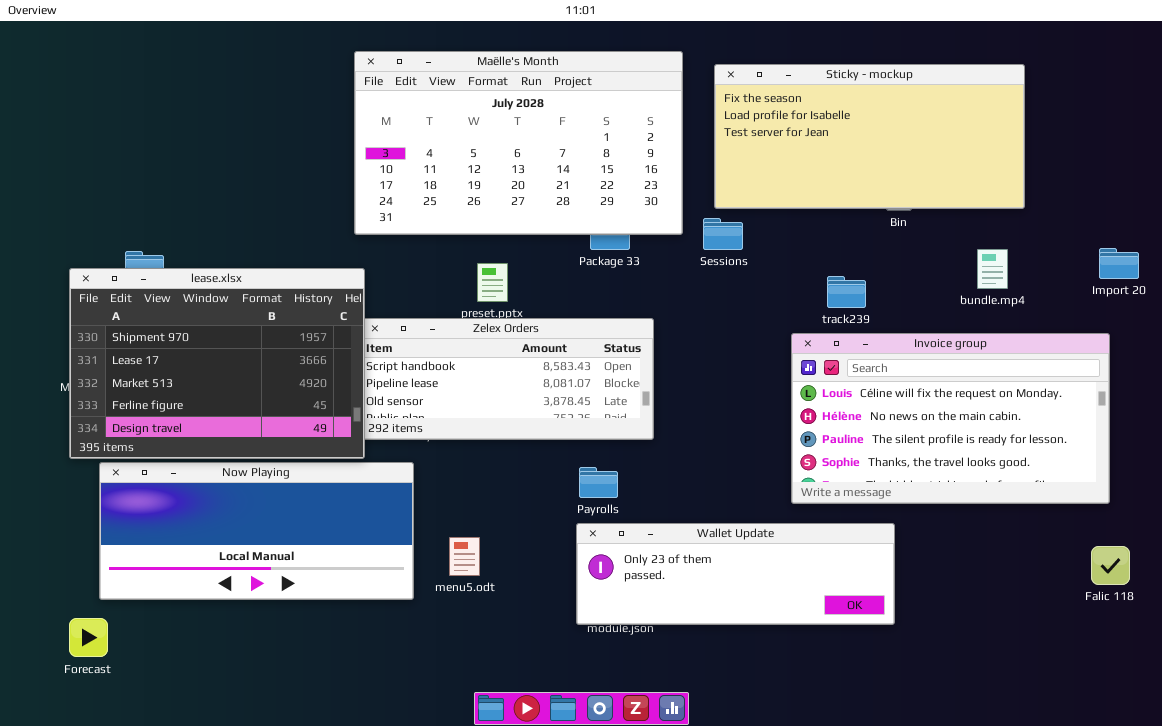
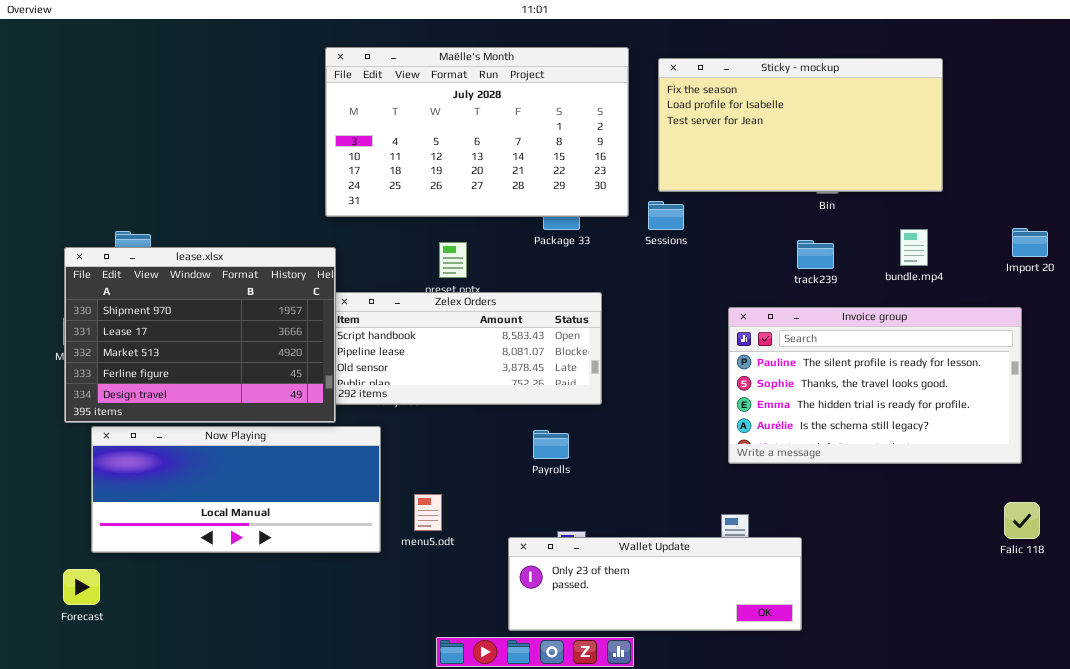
track239: [827,276,866,308] -> [797,240,834,269], moved
Invoice group: [791,333,1110,504] -> [728,307,1022,464], scrolled down 2 rows
Wallet Update: [576,523,895,625] -> [508,537,802,631], moved

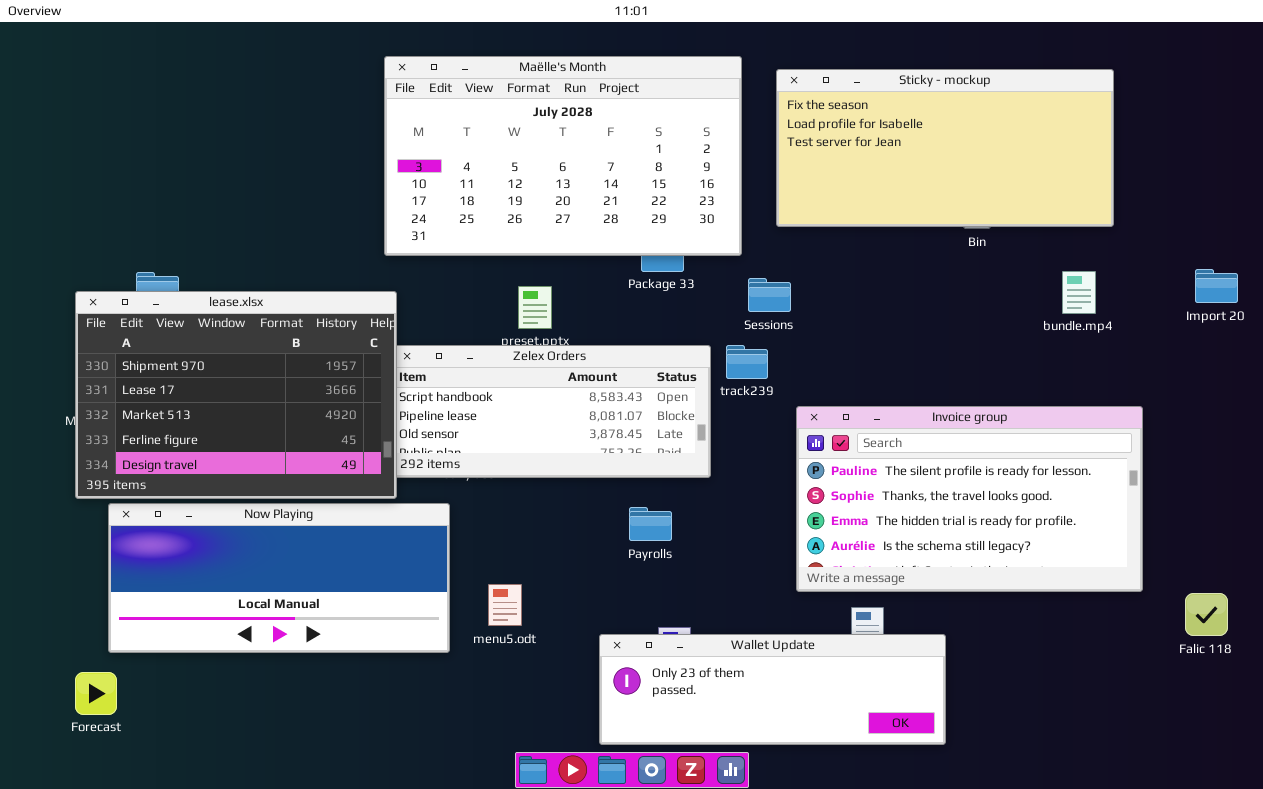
Sessions: [648,201,684,230] -> [748,278,791,312], moved
track239: [797,240,834,269] -> [726,345,768,379], moved
Invoice group: [728,307,1022,464] -> [796,406,1143,592], moved

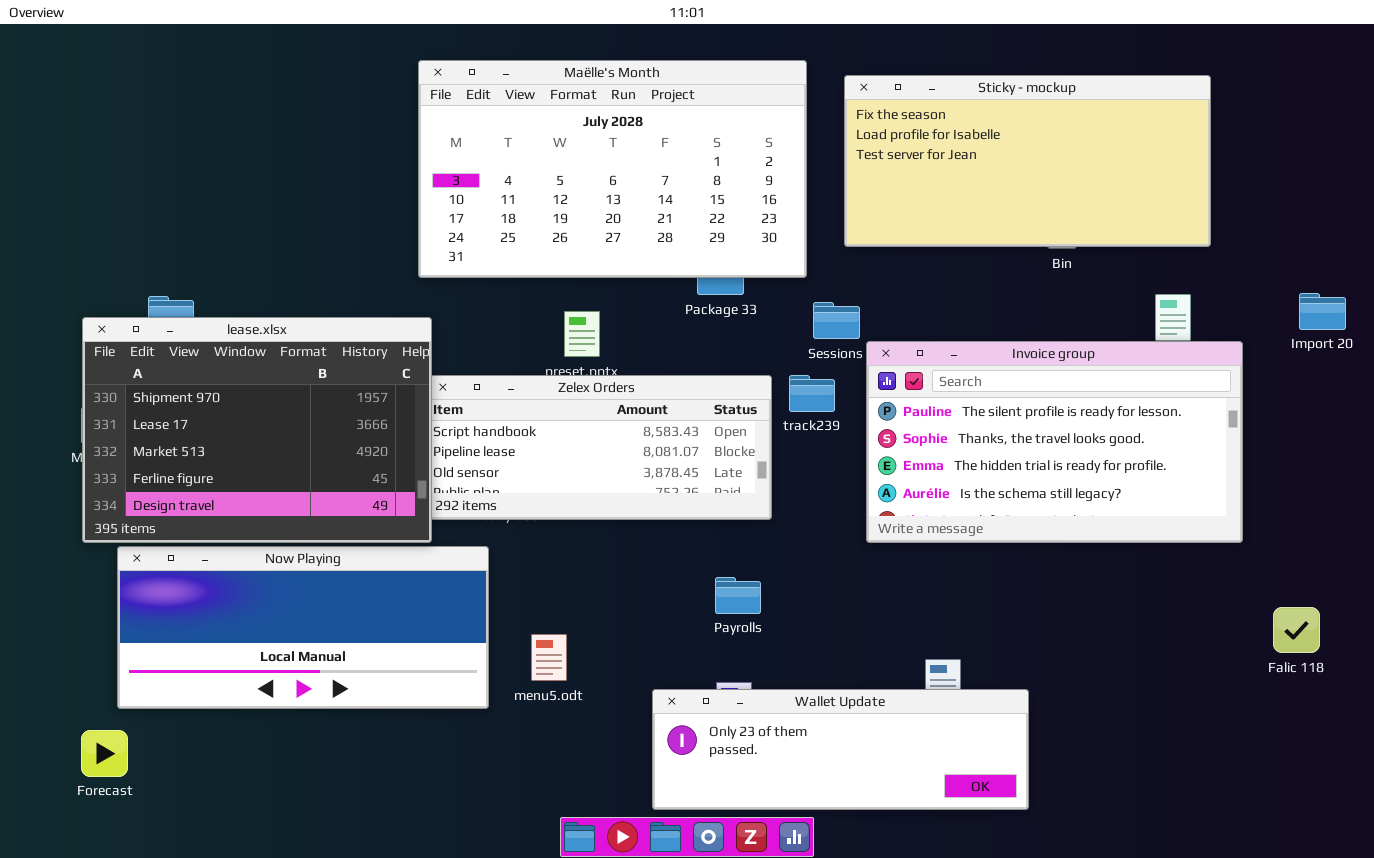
Invoice group: [796,406,1143,592] -> [866,341,1243,543], moved
Payrolls: [629,507,672,541] -> [715,577,761,614], moved
Falic 118: [1185,593,1228,636] -> [1273,607,1320,653], moved

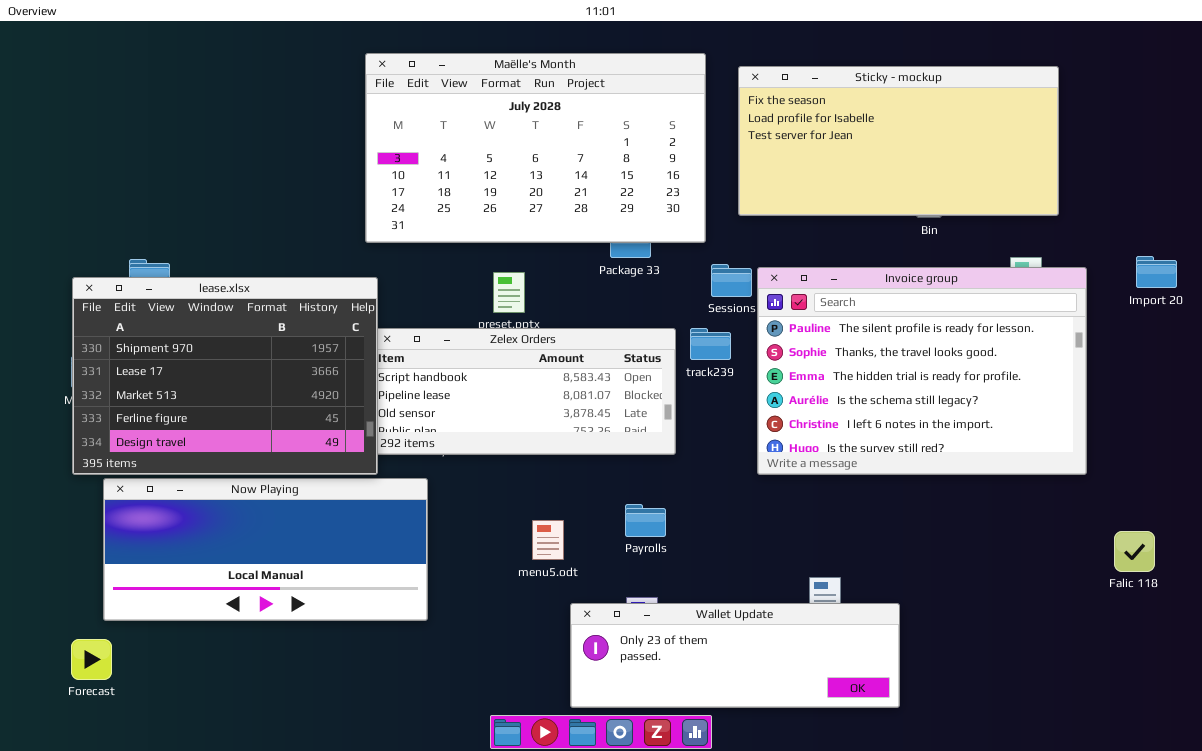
Invoice group: [866,341,1243,543] -> [757,267,1087,475], resized
menu5.odt: [531,634,567,681] -> [532,520,564,560], moved

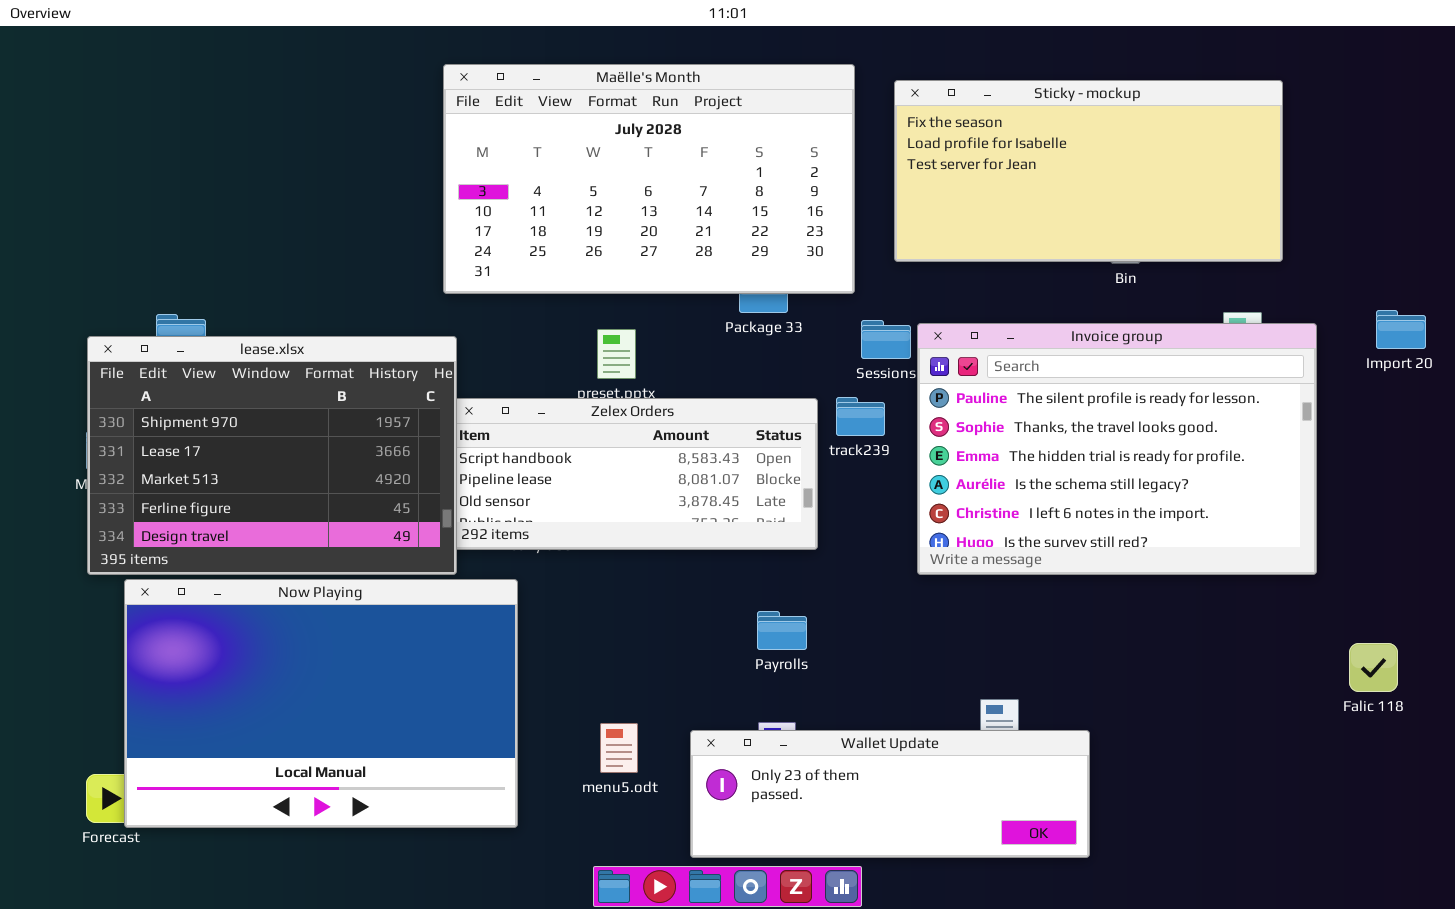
Now Playing: [103,478,428,621] -> [124,579,518,828], resized
menu5.odt: [532,520,564,560] -> [600,723,638,773], moved

